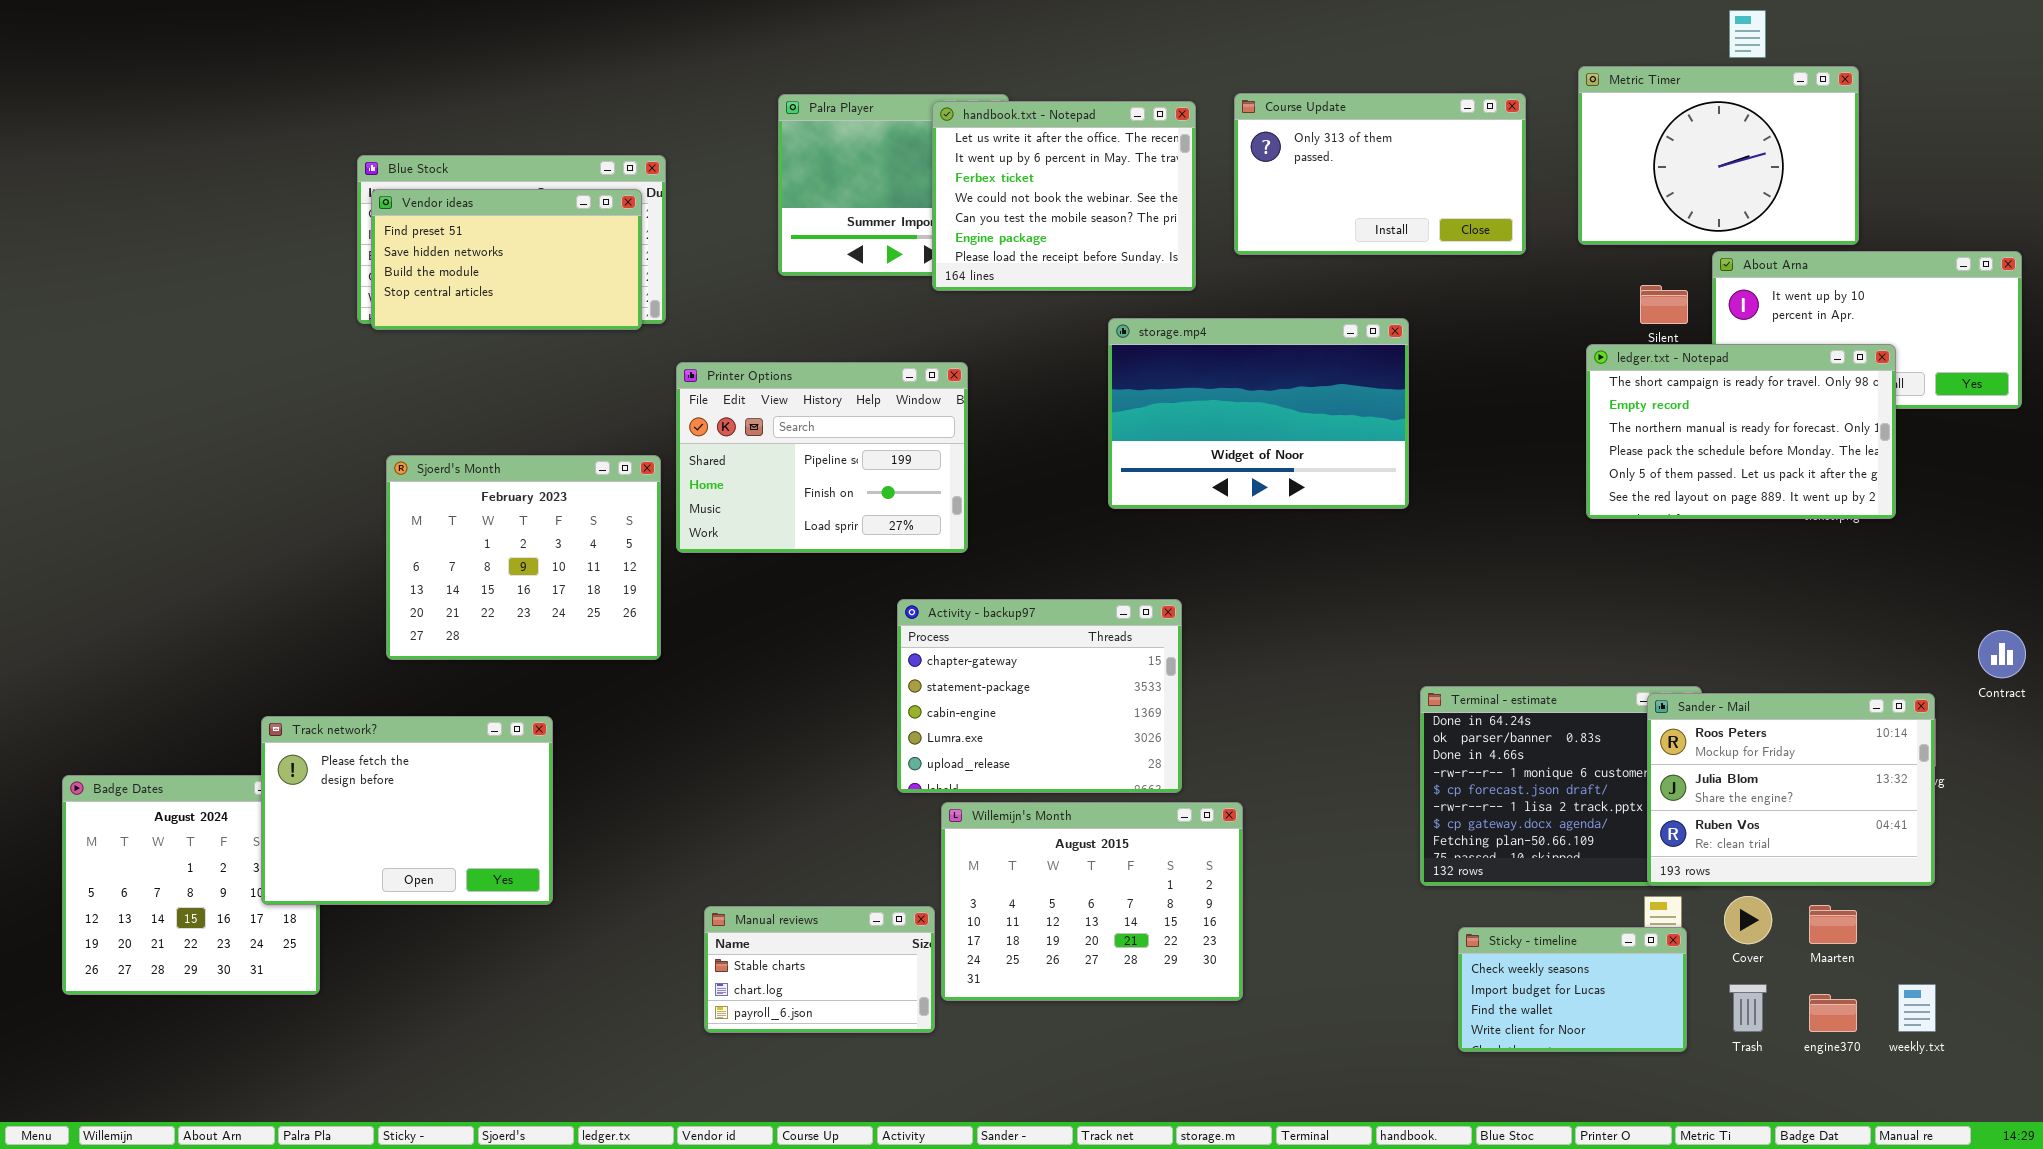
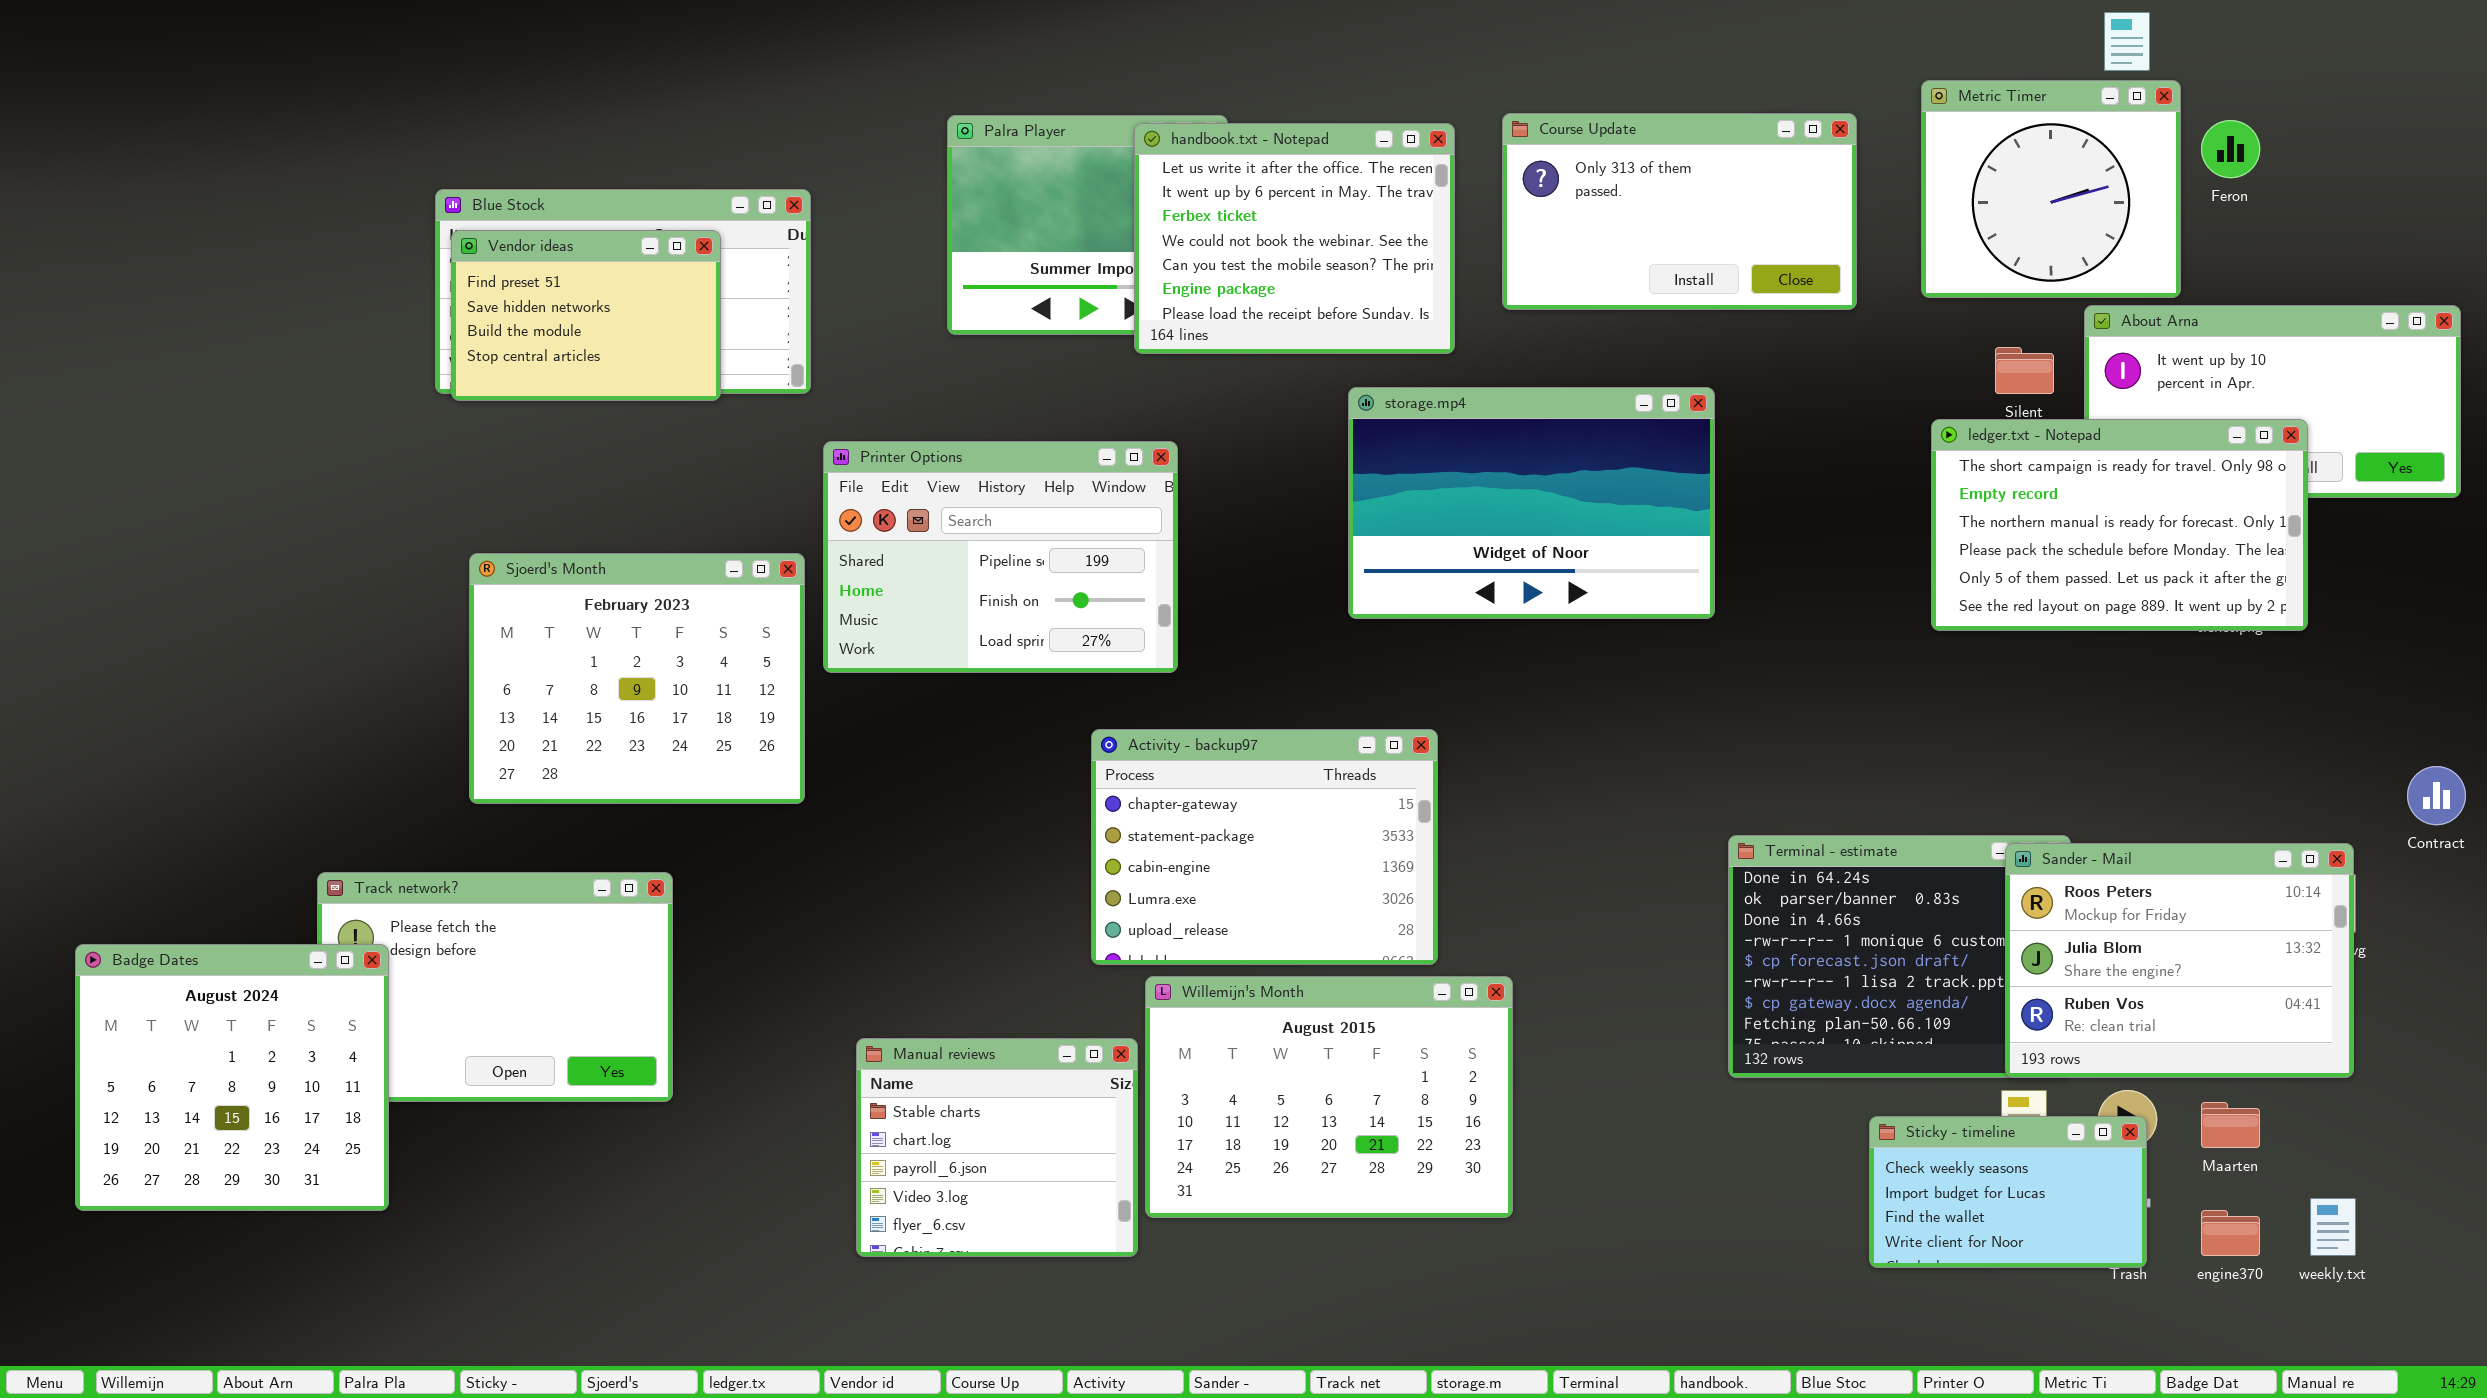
Metric Timer: [1578,66,1859,245] -> [1921,80,2181,298], resized
Vendor ideas: [371,189,642,330] -> [451,230,721,401], resized
Badge Dates: [62,775,320,995] -> [75,944,389,1211], raised
Manual reviews: [704,906,935,1033] -> [856,1038,1138,1257], resized
Sticky - timeline: [1458,927,1687,1052] -> [1869,1116,2147,1268], moved

